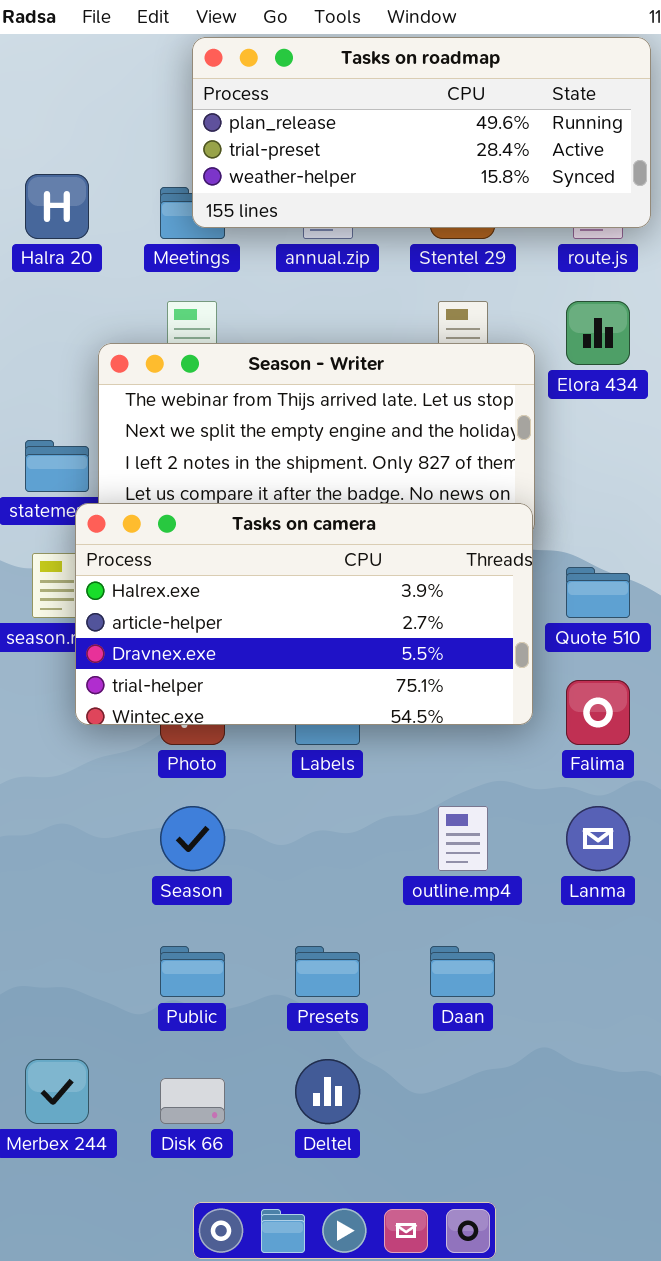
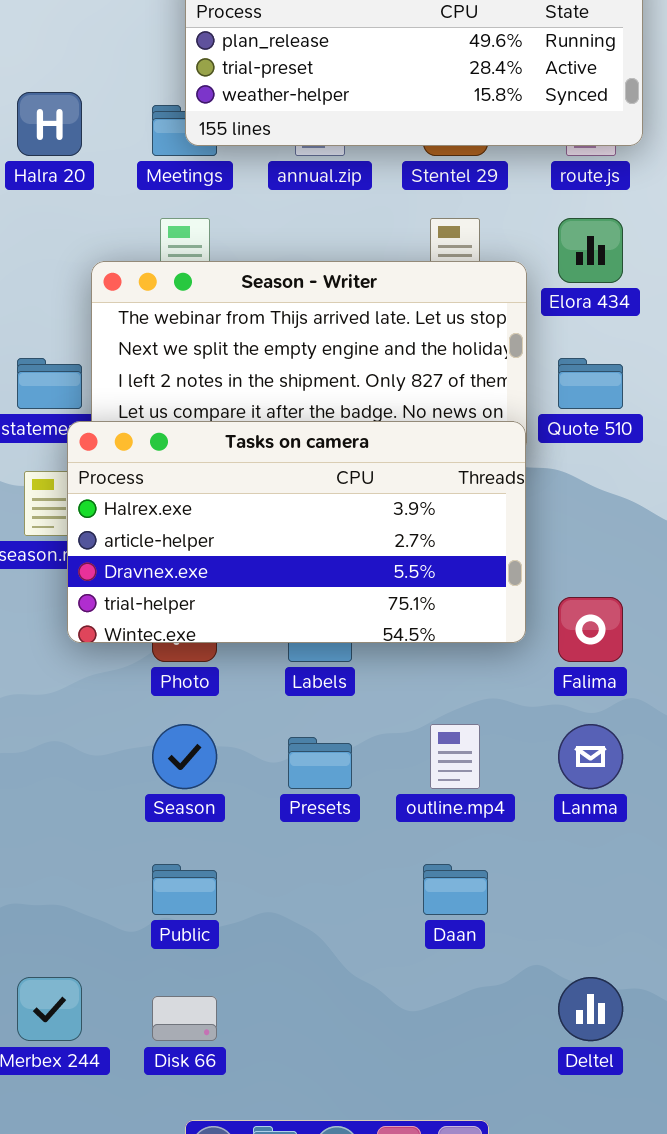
Quote 510: [566,567,630,618] -> [558,358,623,409], moved
Presets: [295,946,360,997] -> [288,737,352,789], moved
Deltel: [295,1059,360,1124] -> [558,977,623,1041], moved

